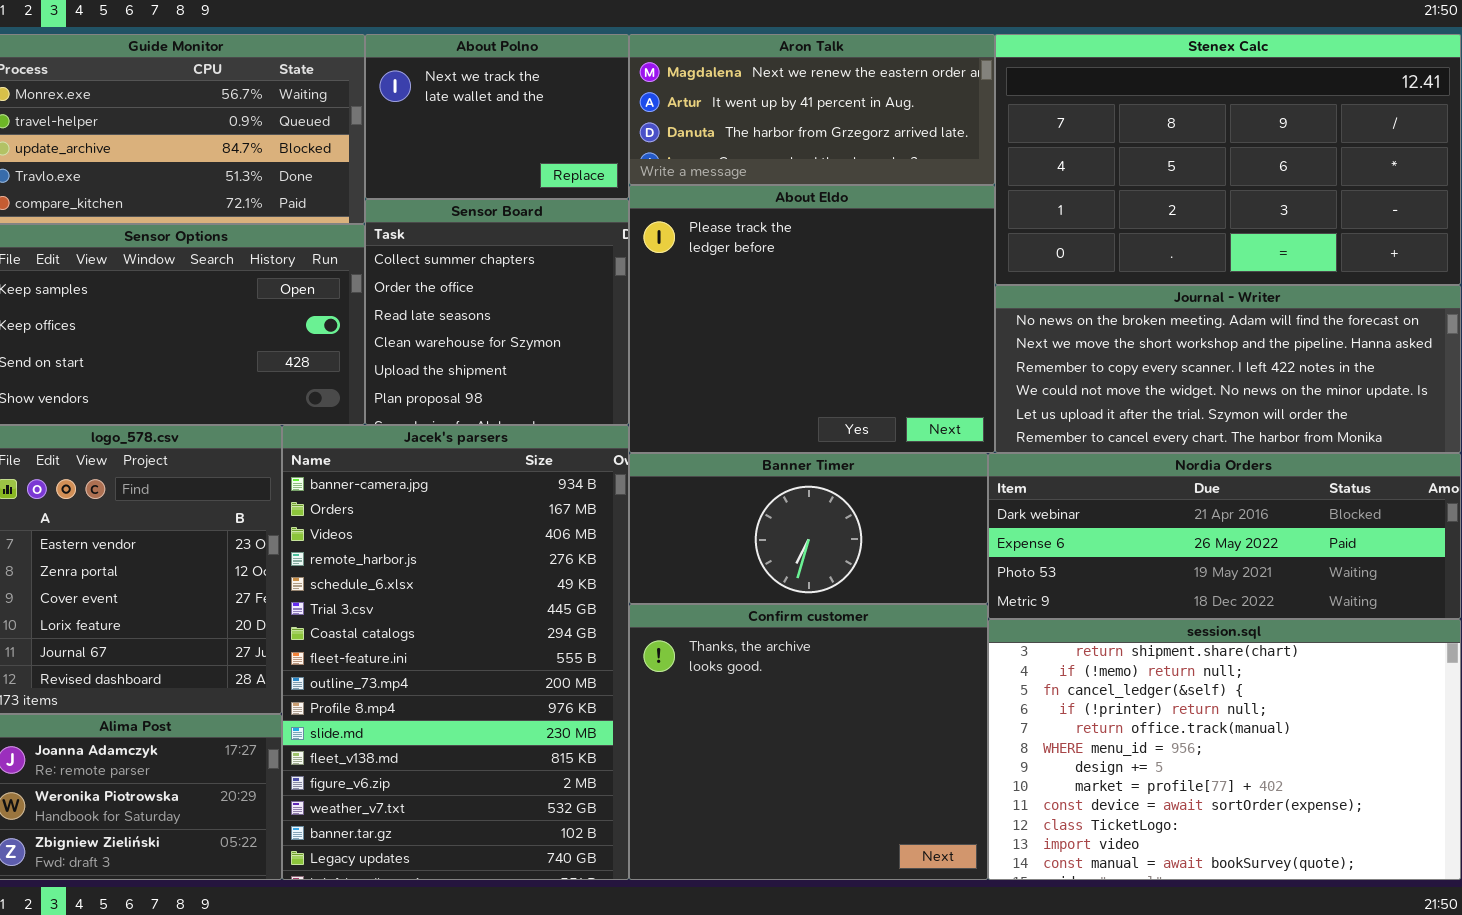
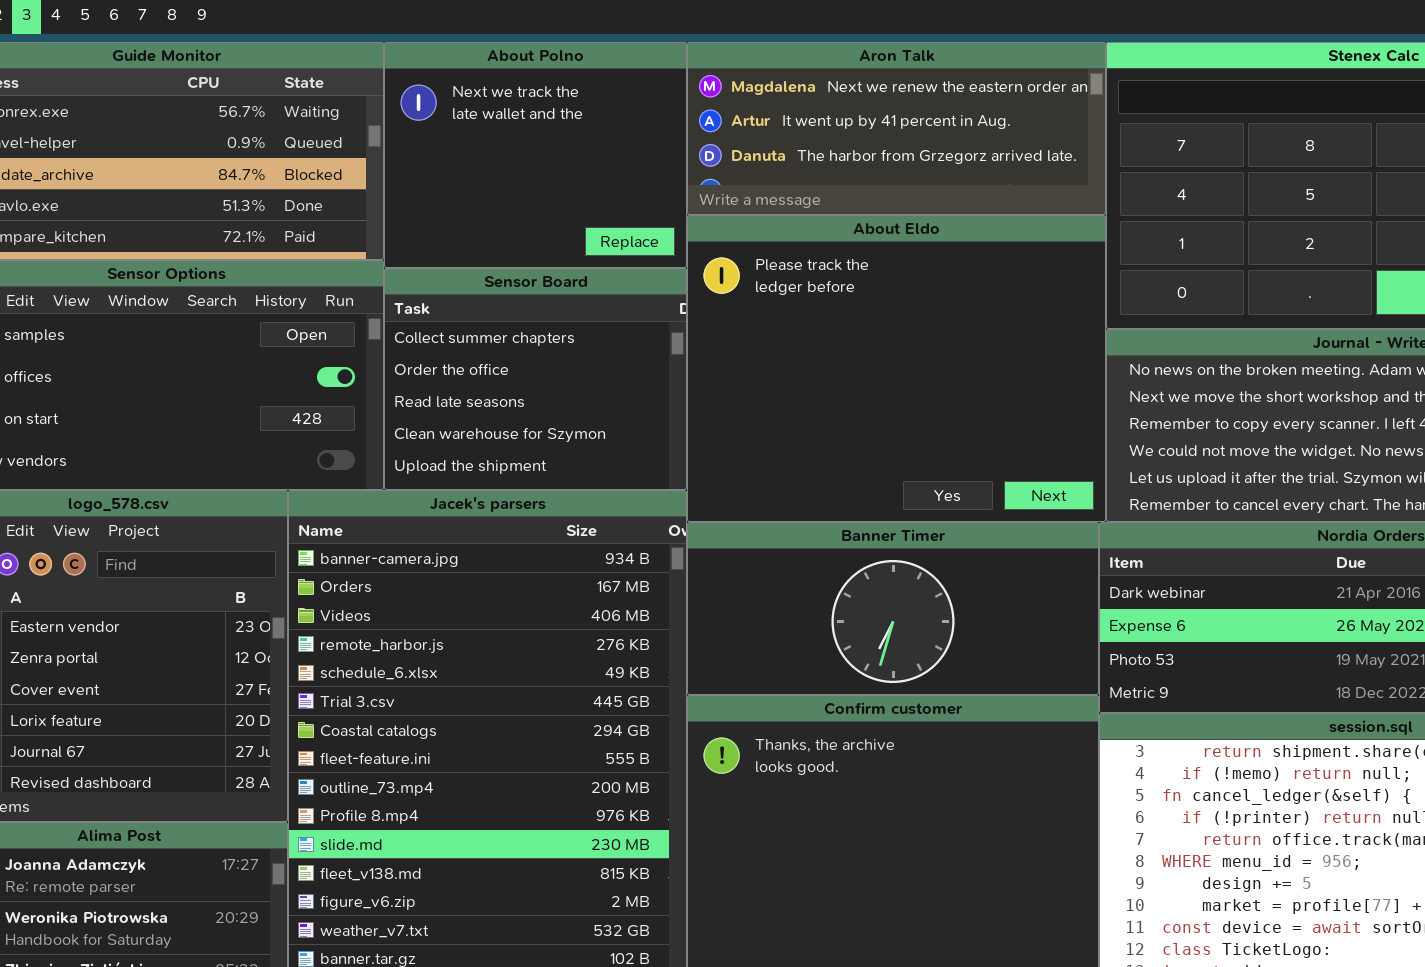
About Polno: [365,34,629,199] -> [384,42,687,268], resized
Sensor Board: [365,199,629,425] -> [384,268,687,490], resized

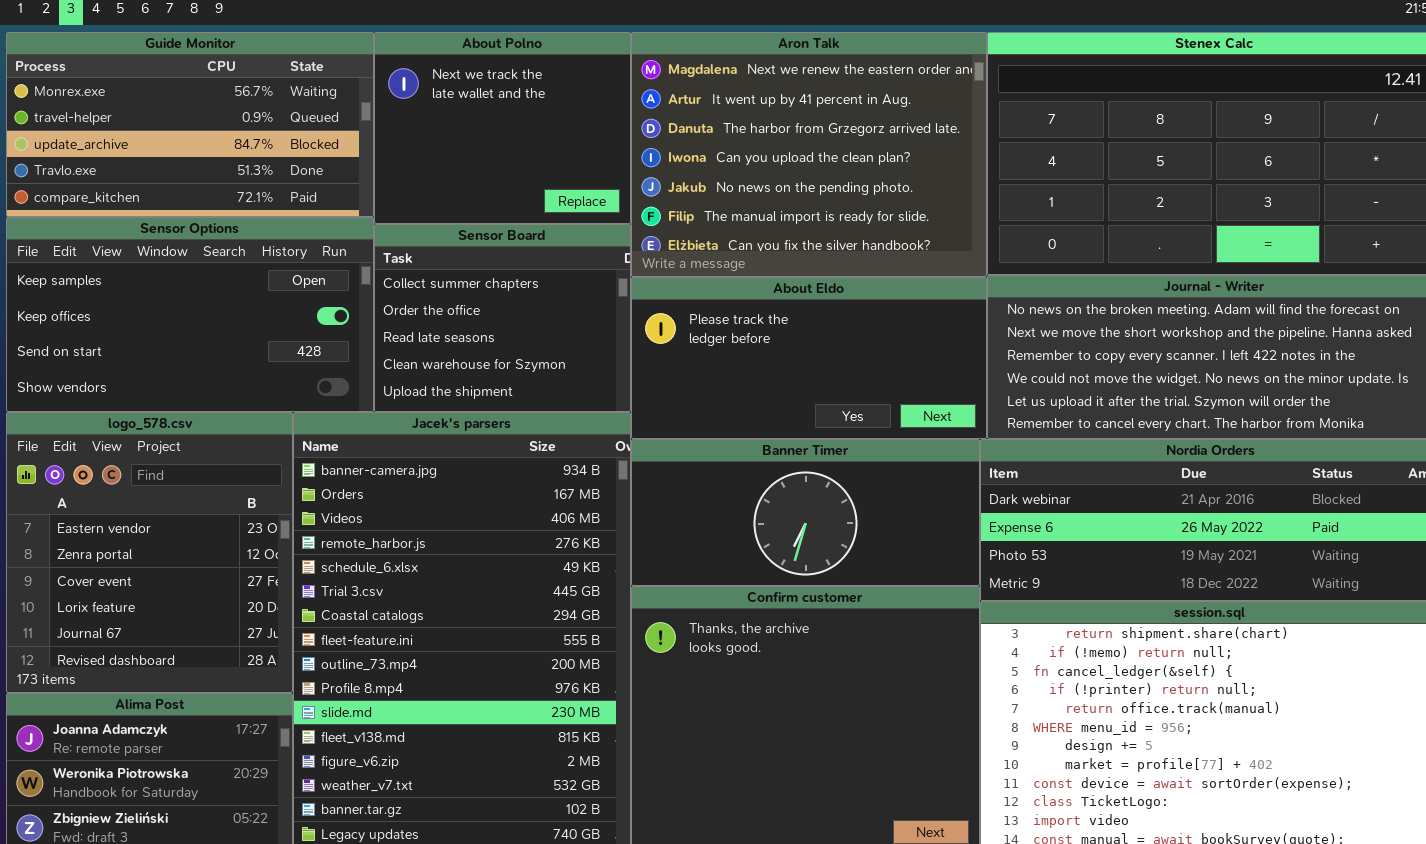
Aron Talk: [687,42,1106,215] -> [631,32,987,277], resized
About Eldo: [687,215,1106,522] -> [631,277,987,439], resized

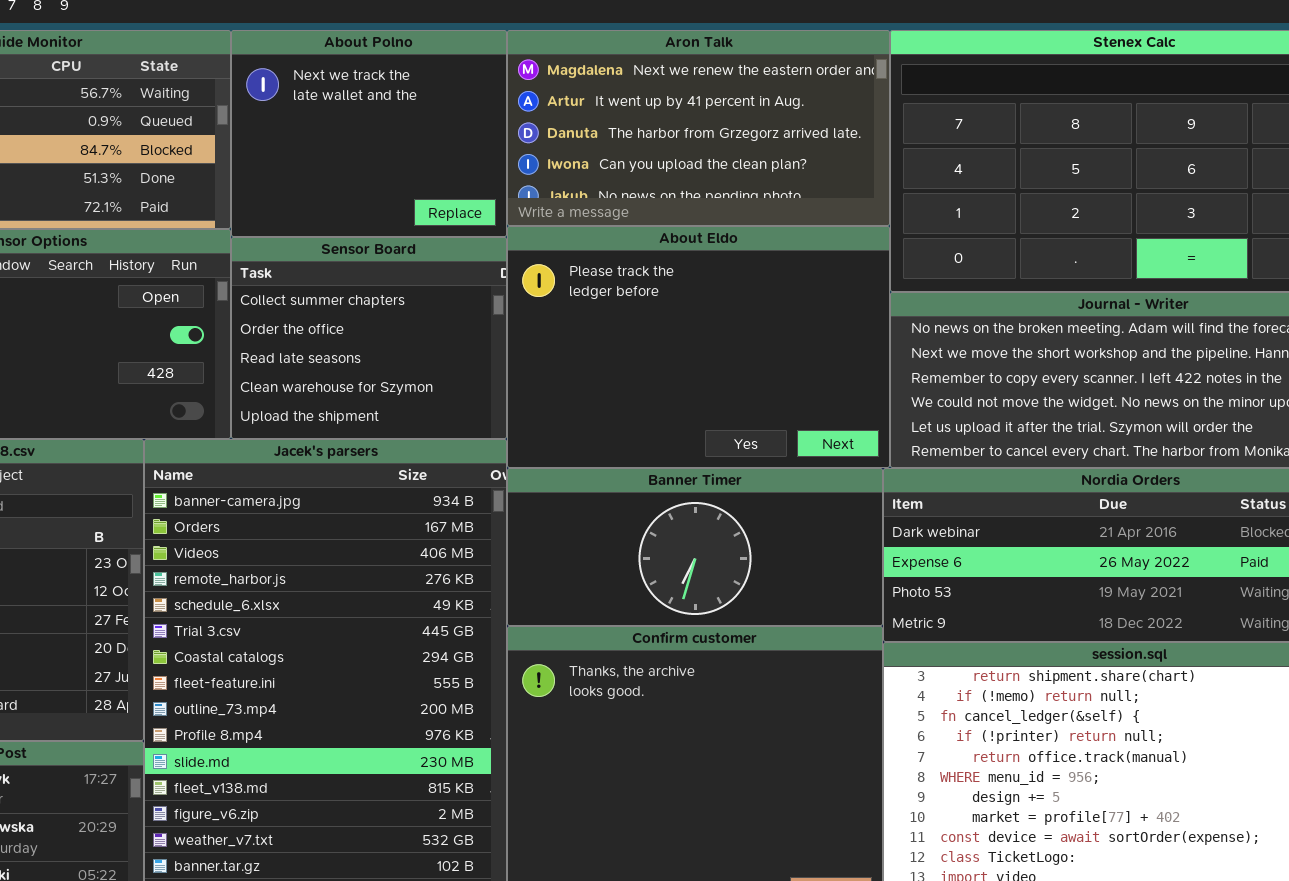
Aron Talk: [631,32,987,277] -> [507,30,890,226], resized
About Eldo: [631,277,987,439] -> [507,226,890,468], resized

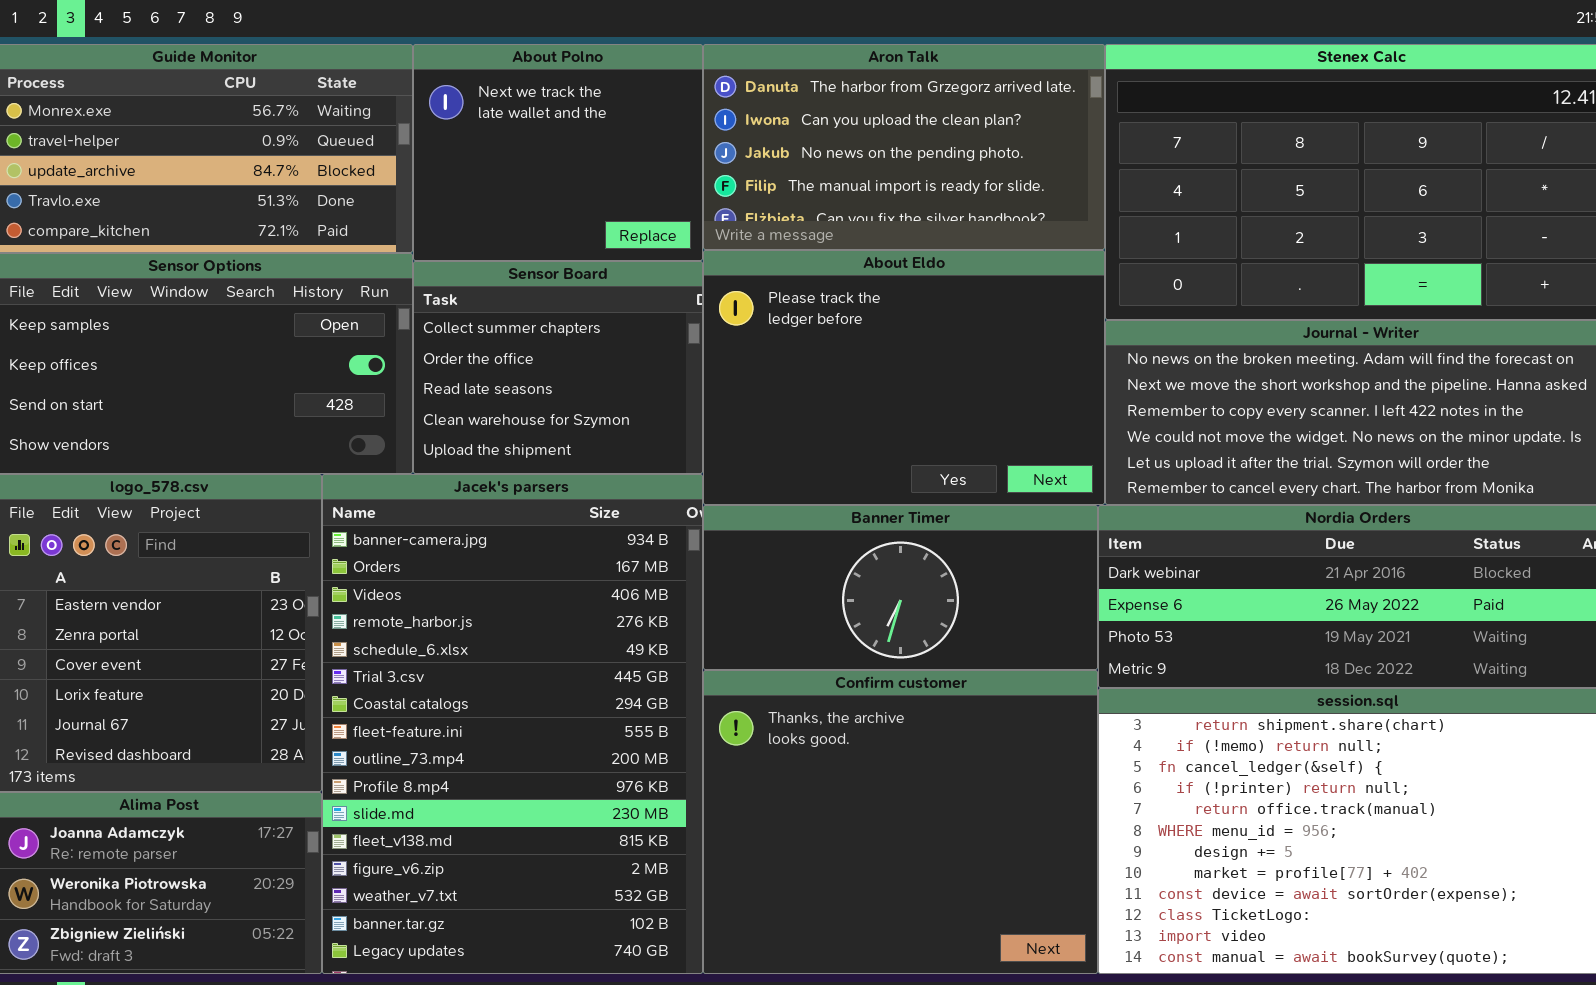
Aron Talk: [507,30,890,226] -> [703,44,1105,250], scrolled down 2 rows

